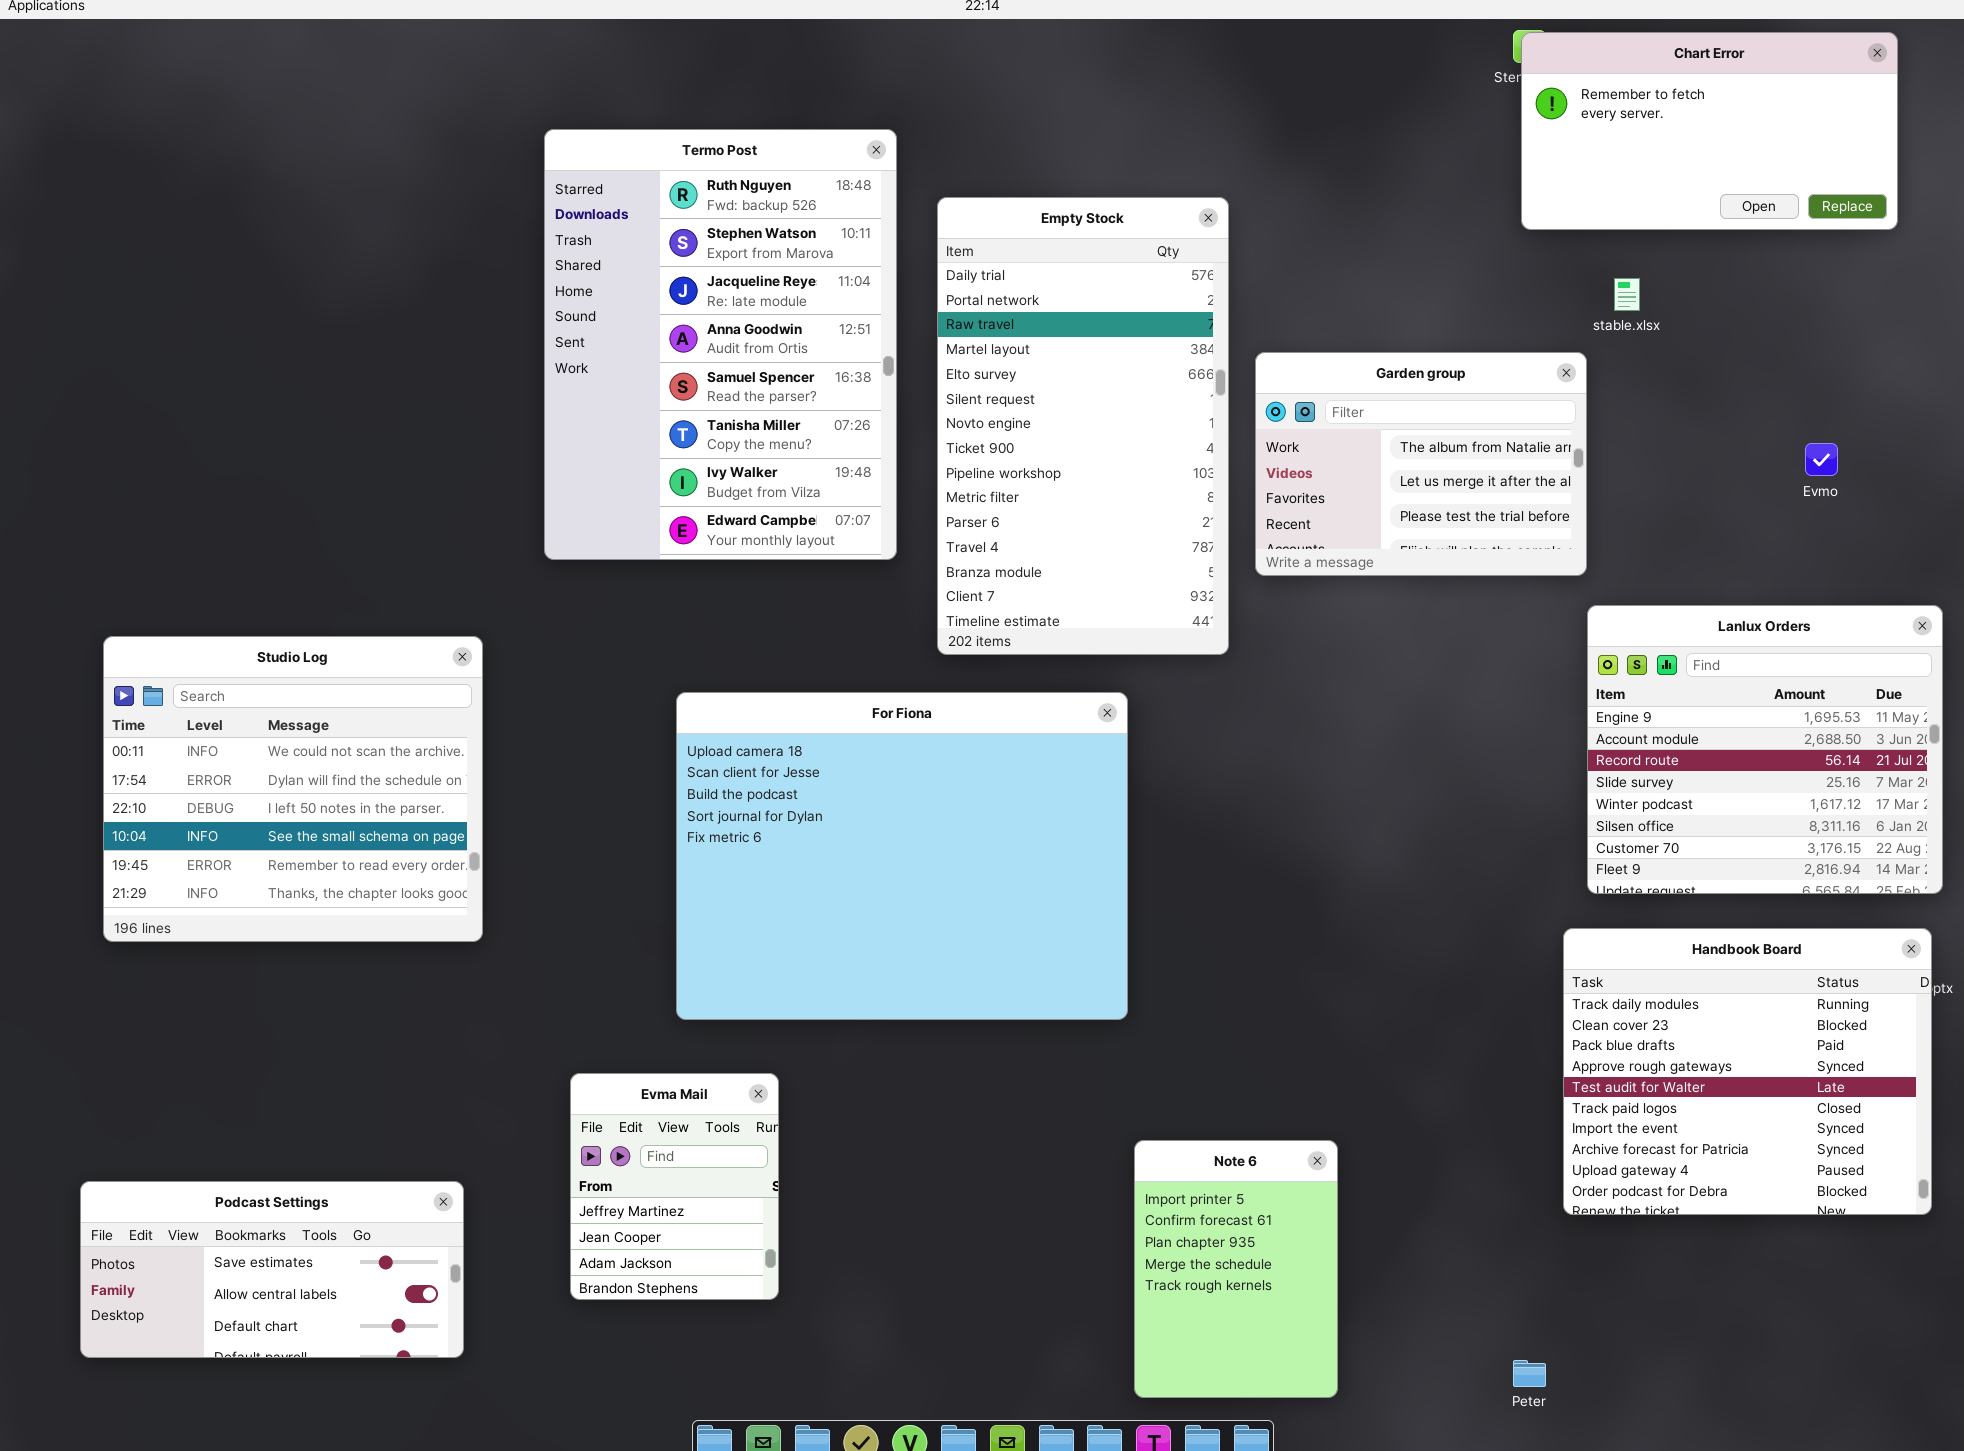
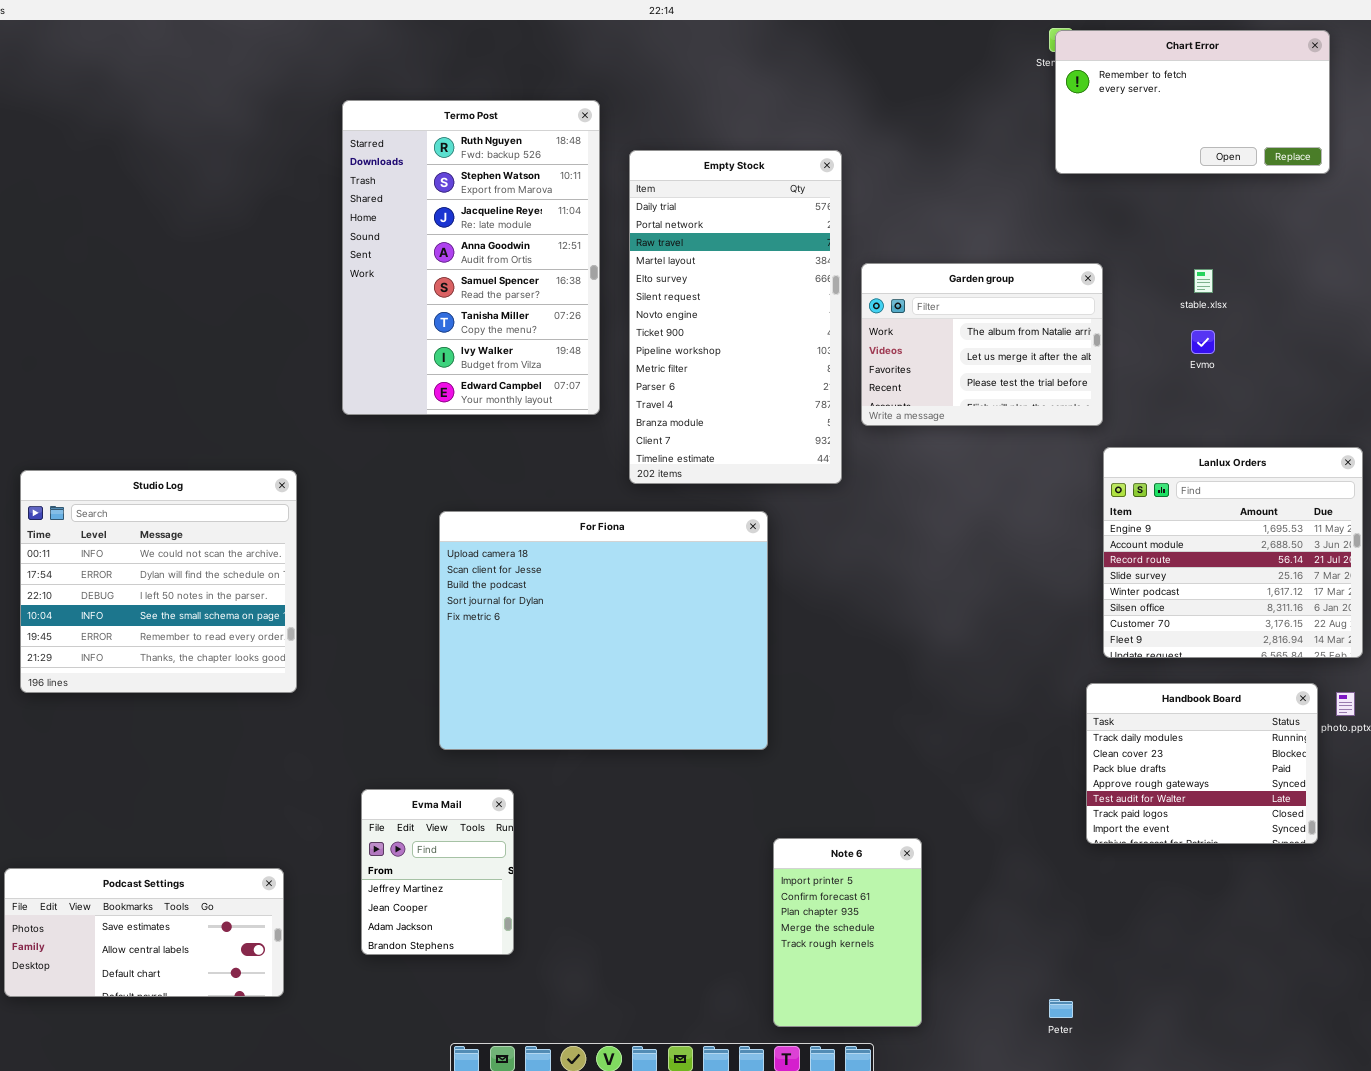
stable.xlsx: [1614,278,1640,311] -> [1194,269,1213,293], moved
Evmo: [1805,443,1838,476] -> [1191,330,1215,354], moved
Handbook Board: [1563,928,1932,1215] -> [1086,683,1318,844], resized

